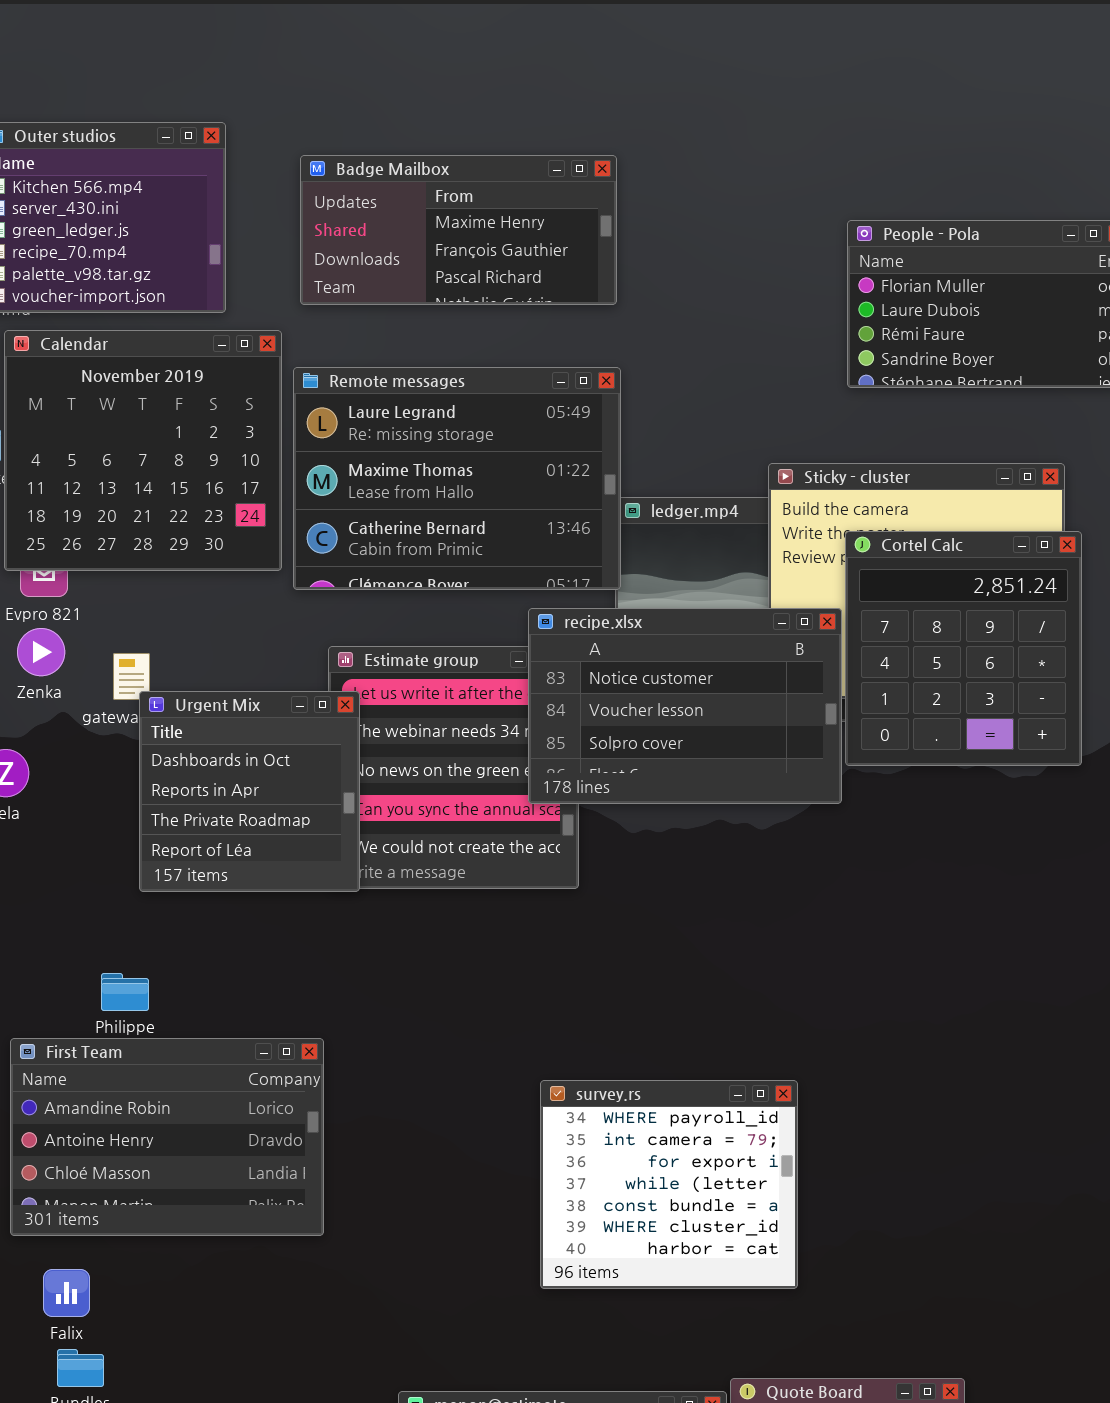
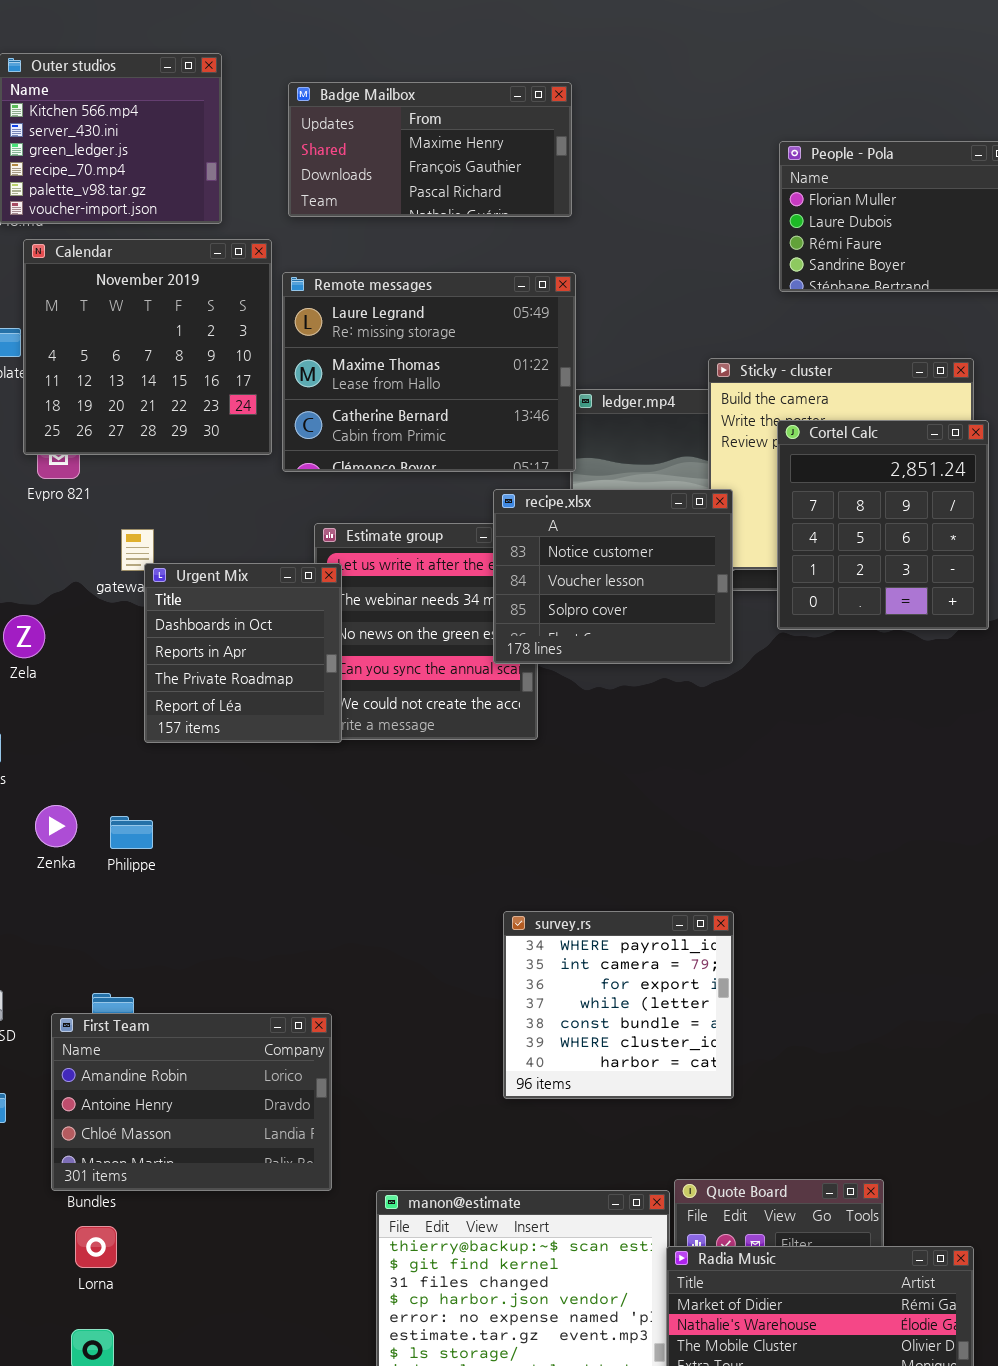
recipe.xlsx: [528,608,842,804] -> [493,489,733,664], resized
Zenka: [17,628,65,676] -> [35,805,77,847], moved
First Team: [10,1038,324,1236] -> [51,1013,332,1191], moved

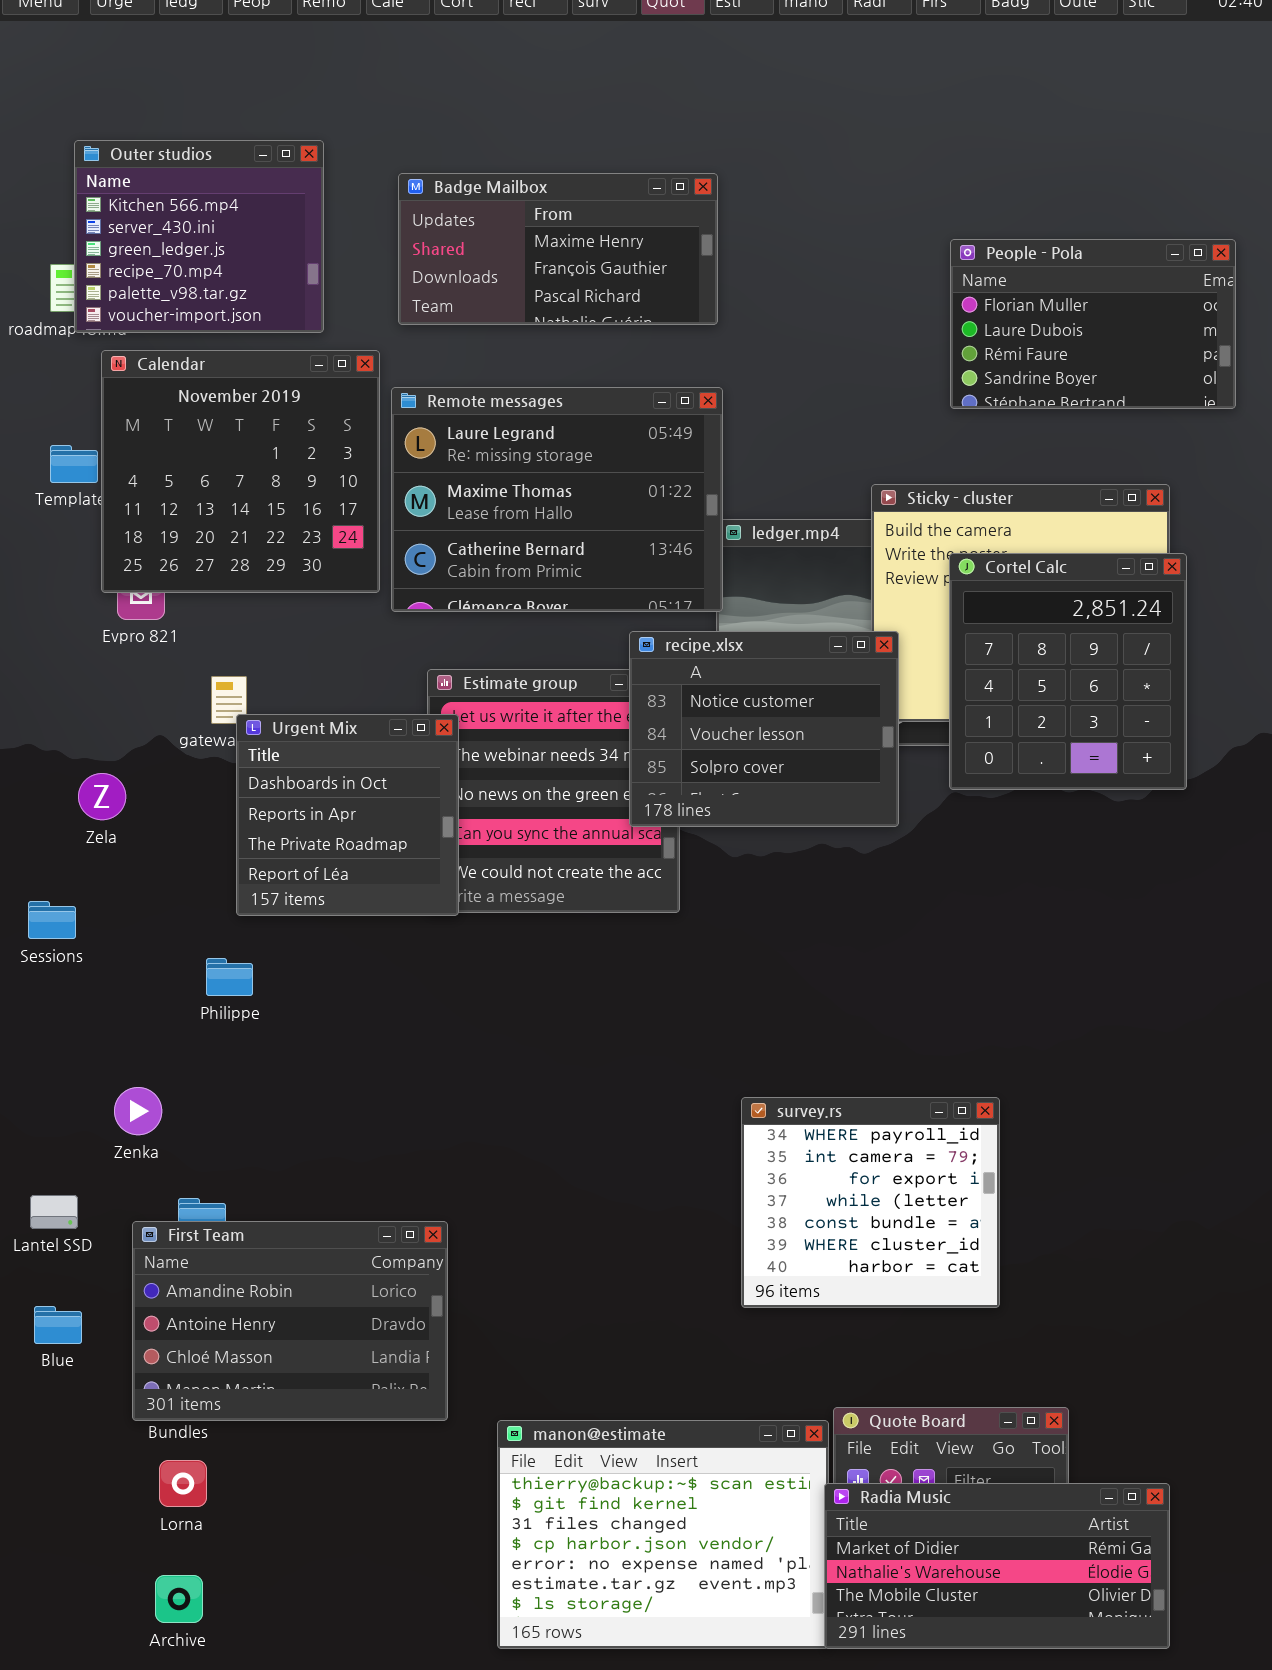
Zenka: [35,805,77,847] -> [114,1087,162,1135], moved
Philippe: [110,816,153,849] -> [206,958,253,996], moved
survey.rs: [503,911,734,1099] -> [741,1097,1000,1308], moved

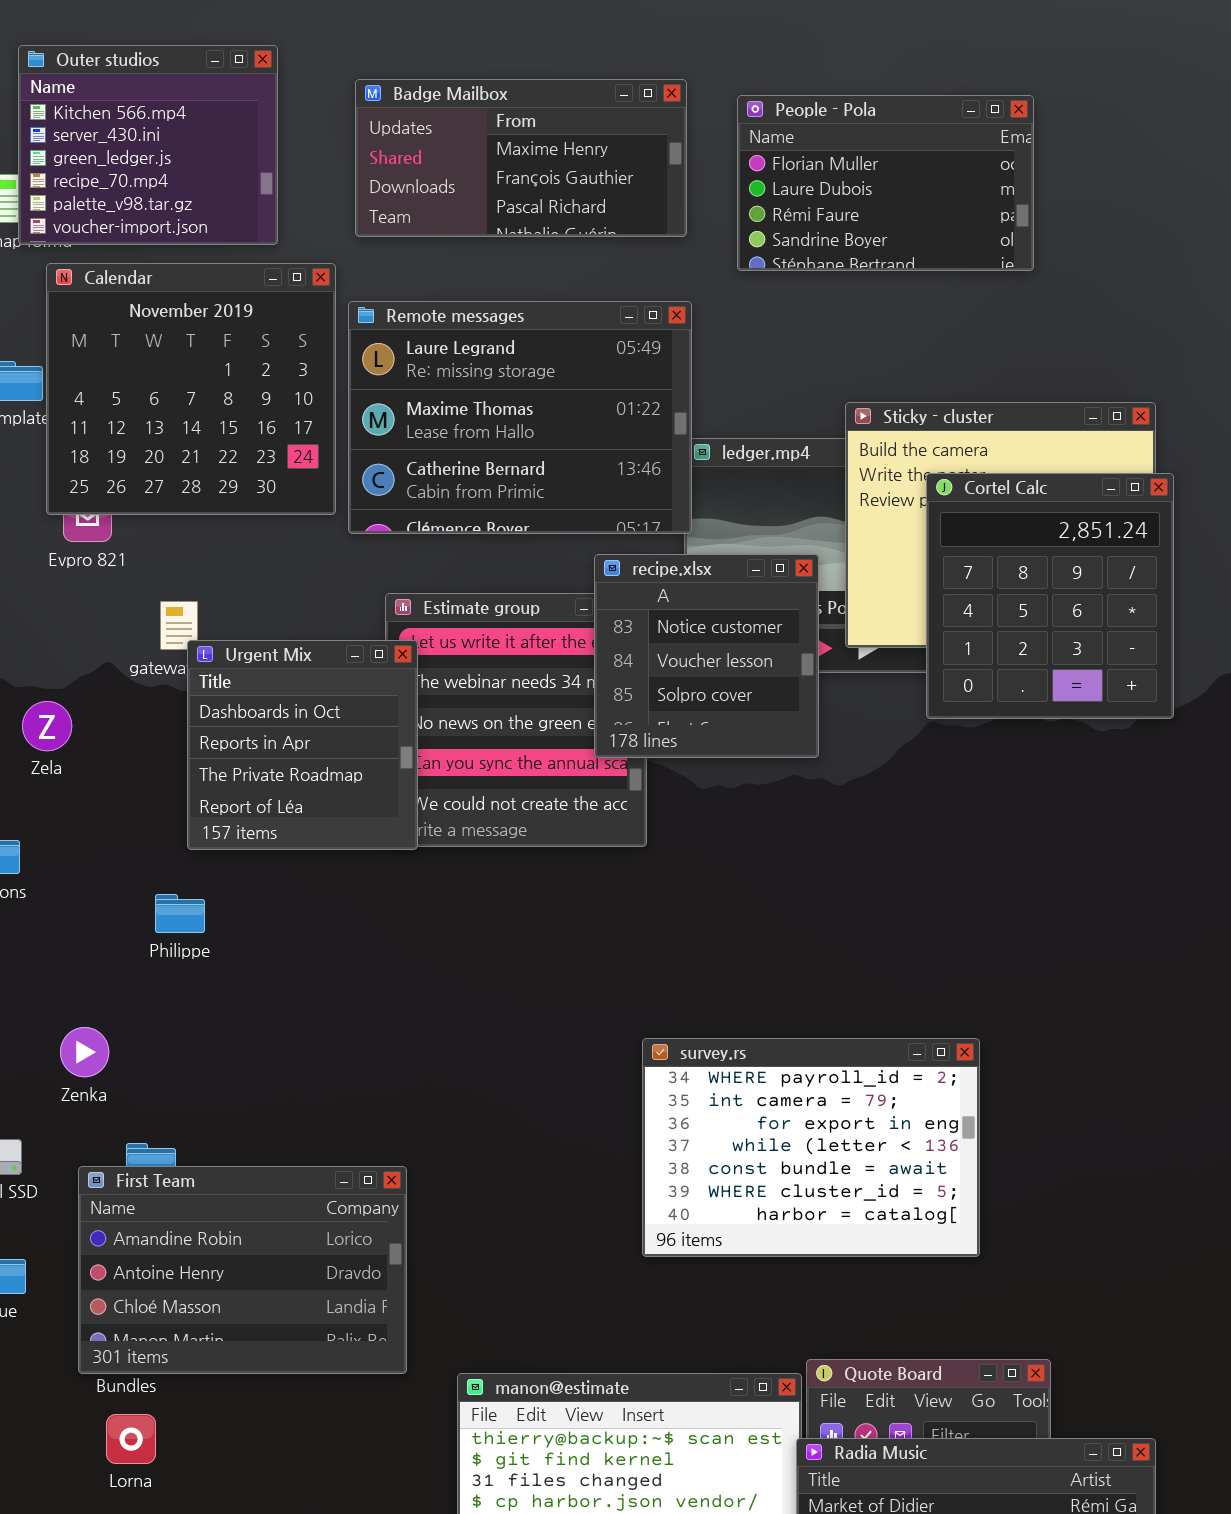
People - Pola: [950,239,1236,409] -> [737,95,1034,271], moved
recipe.xlsx: [629,631,899,827] -> [594,554,819,758], resized
survey.rs: [741,1097,1000,1308] -> [642,1038,980,1257], resized

